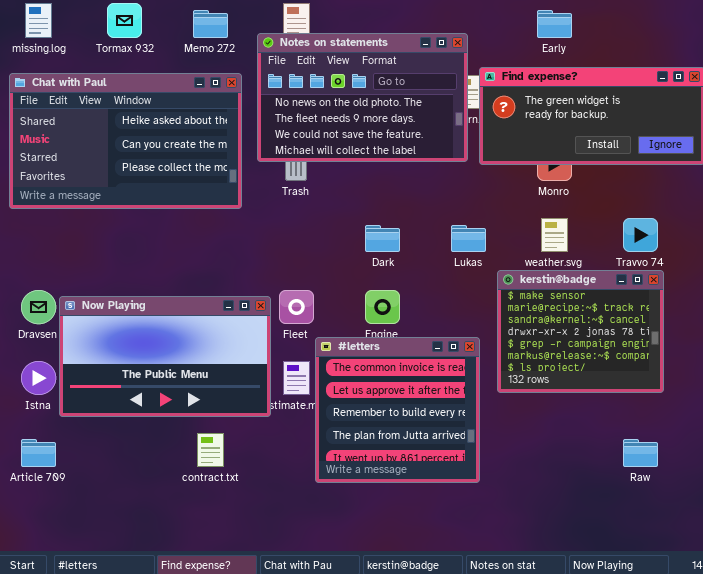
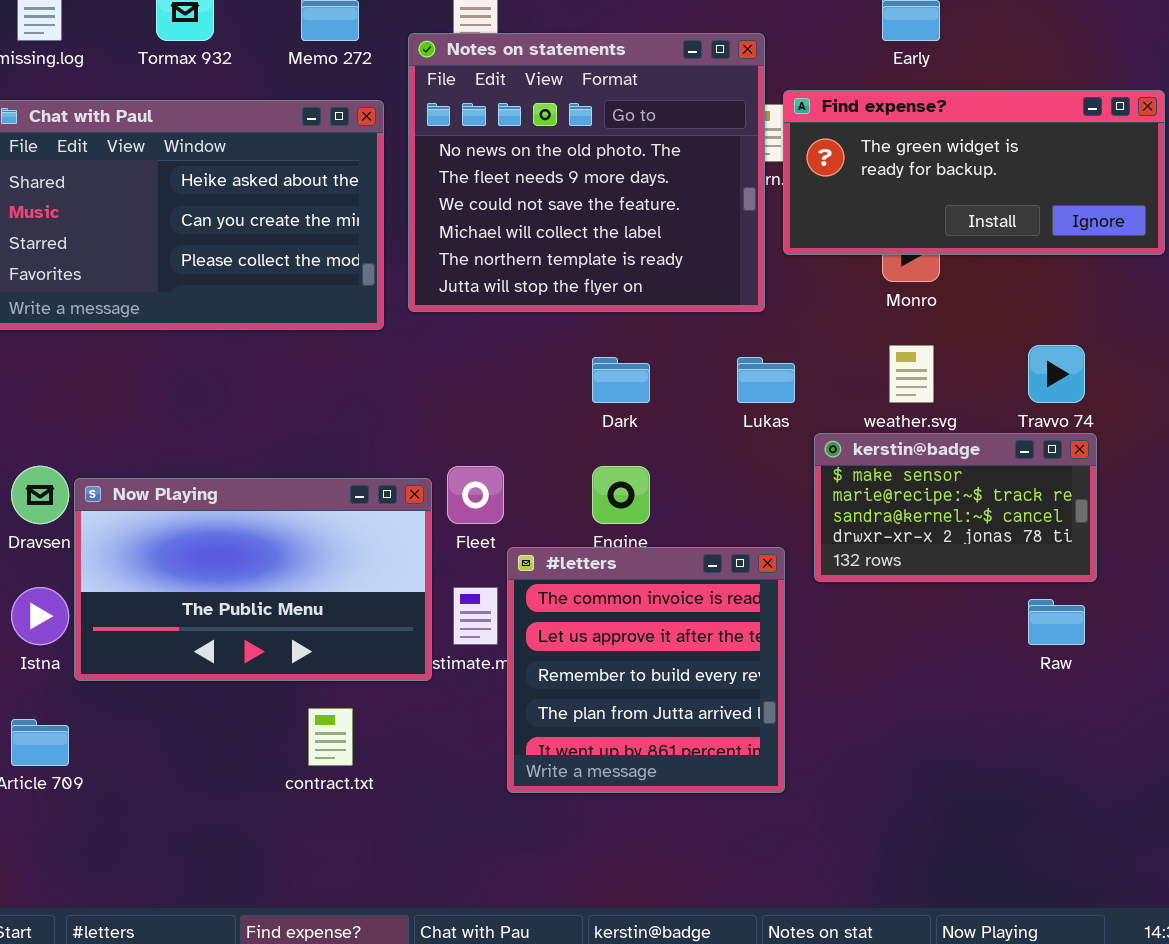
Notes on statements: [257,33,468,162] -> [408,33,765,312], resized
kerstin@badge: [497,270,664,393] -> [814,433,1097,582], resized
Raw: [623,439,658,467] -> [1028,599,1085,645], moved

